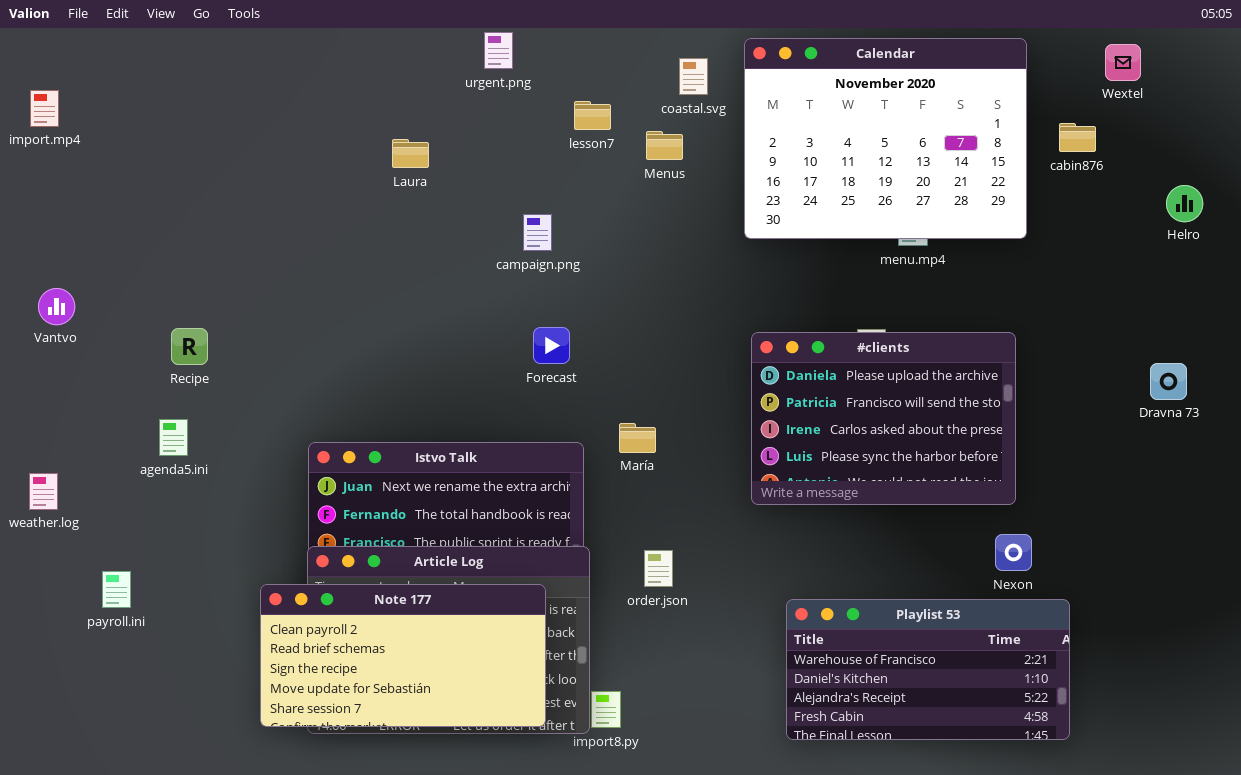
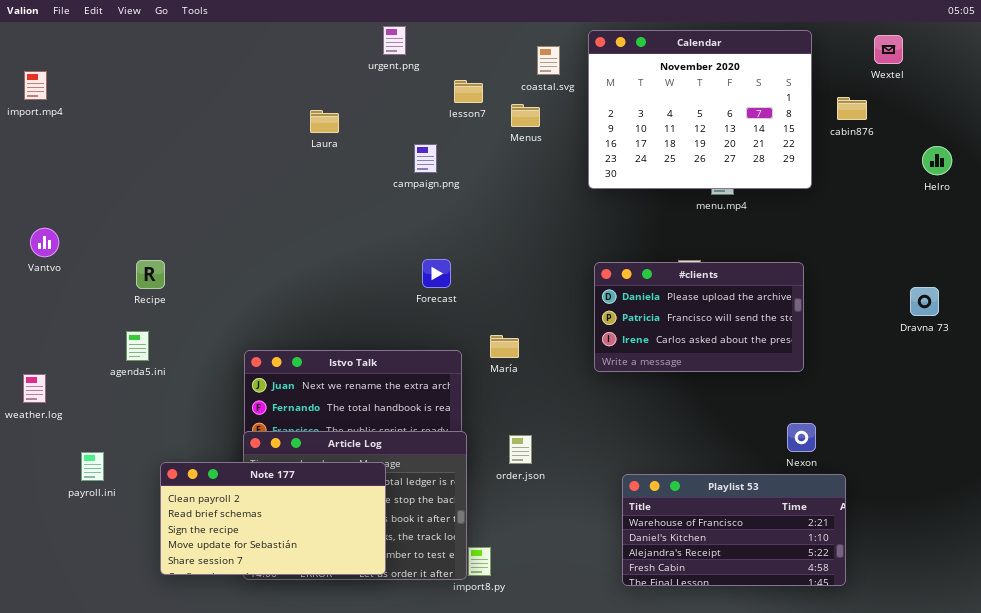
campaign.png: [523,214,552,251] -> [414,144,437,173], moved
#clients: [751,332,1016,505] -> [594,262,804,372], resized
Note 177: [260,584,546,727] -> [160,462,386,575], moved

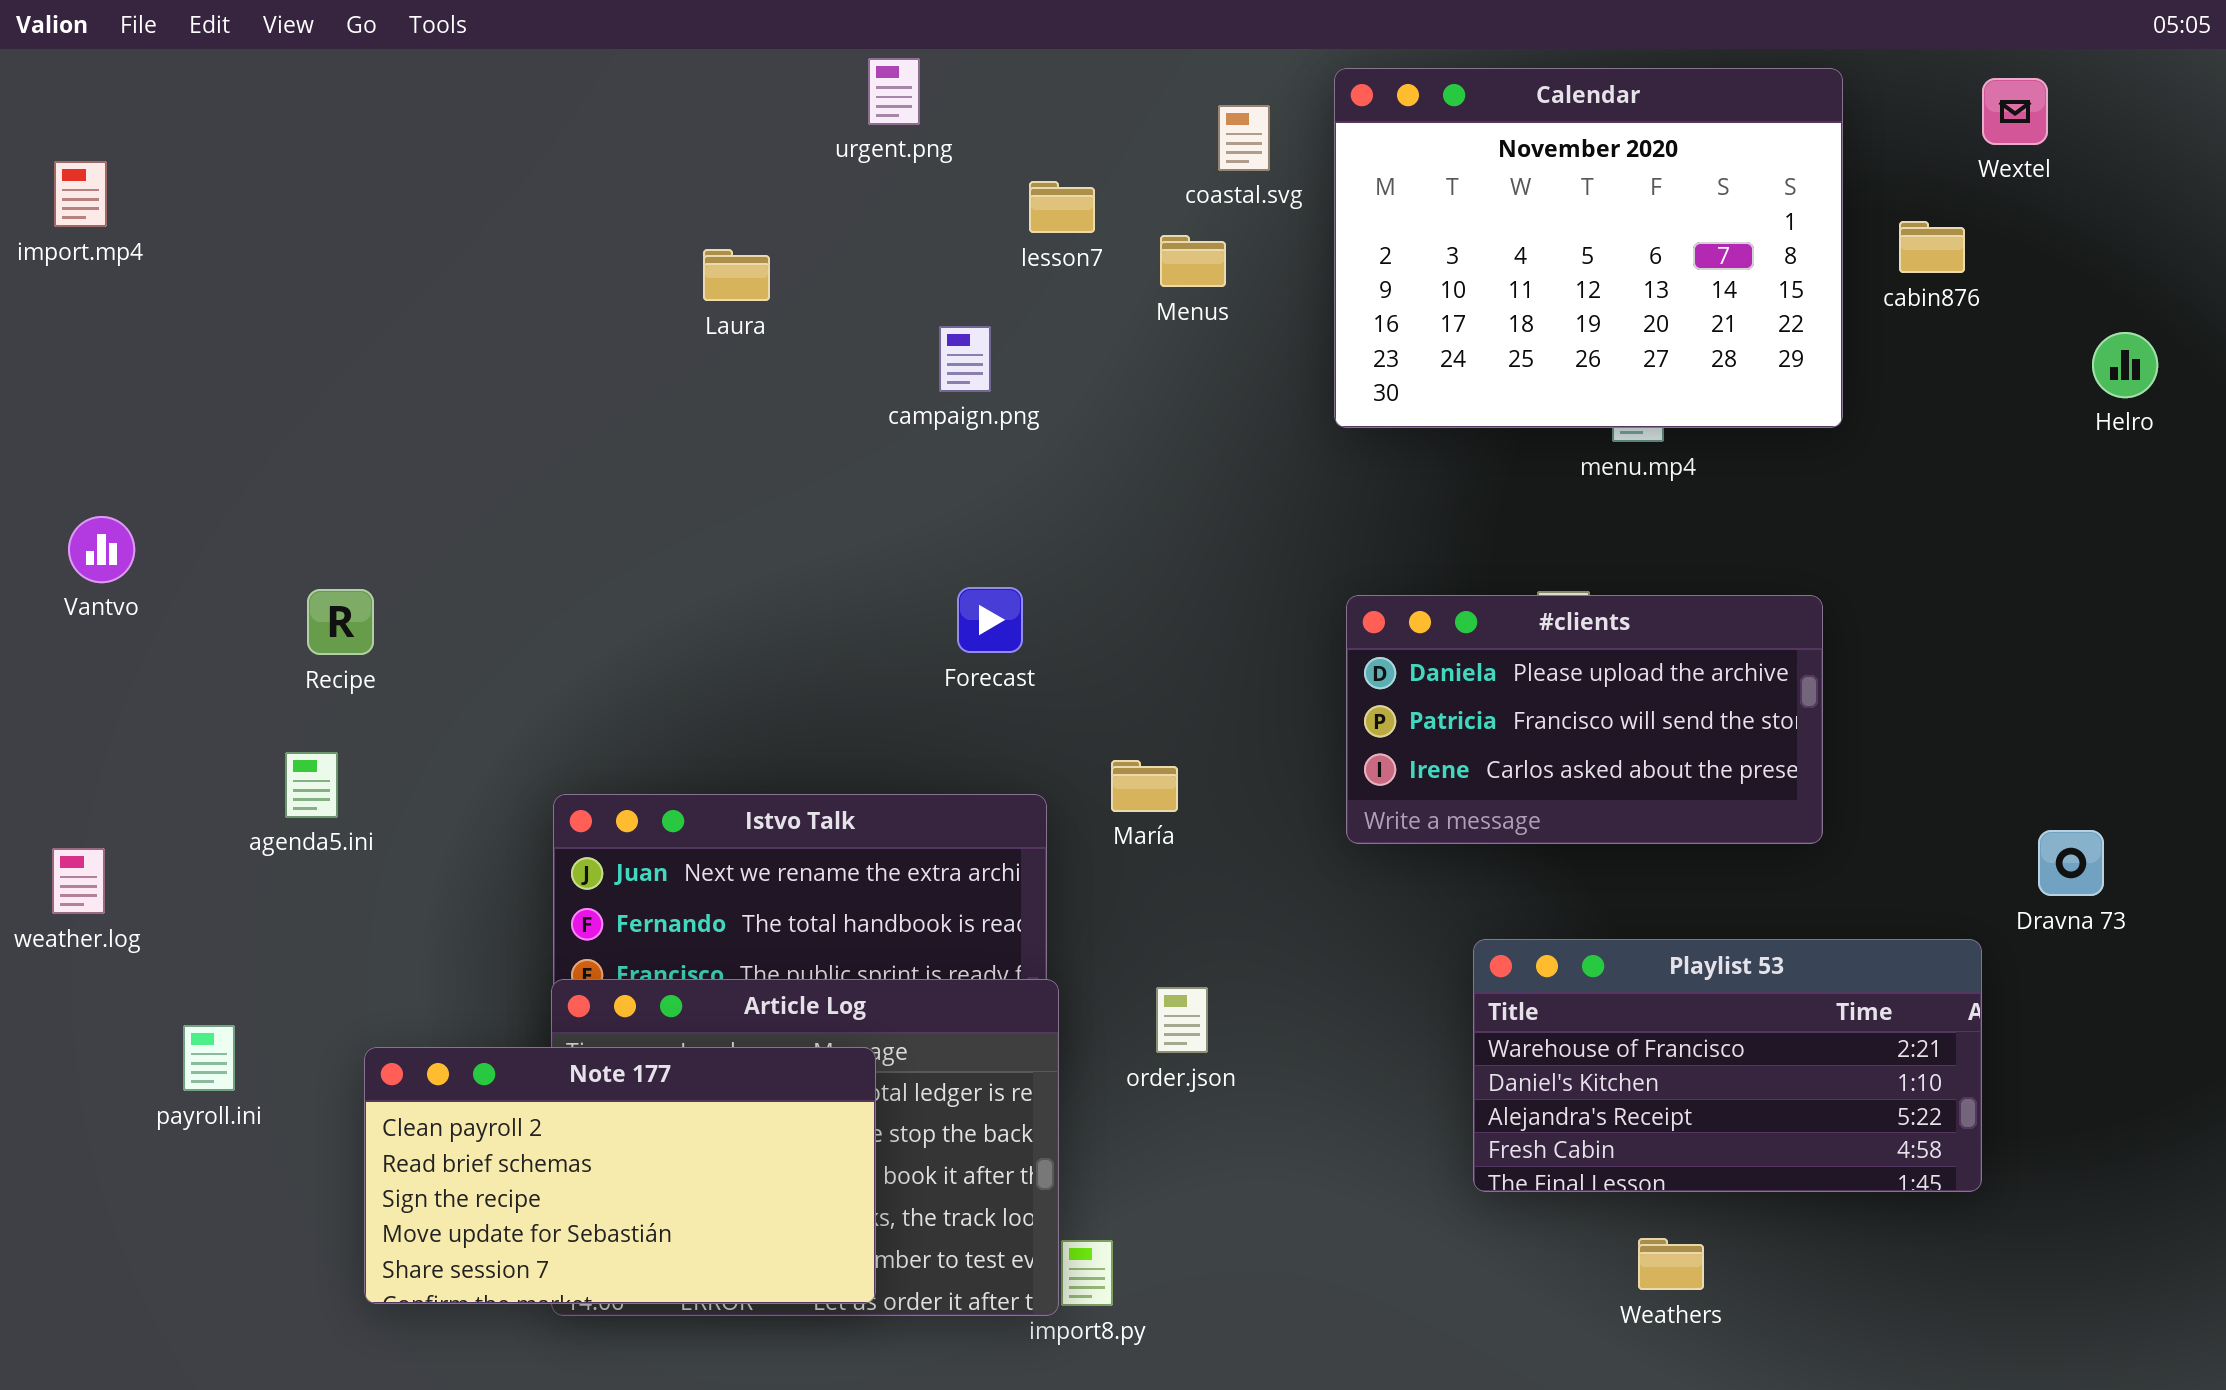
Dravna 73: [910,287,939,316] -> [2038,830,2104,896], moved
Playlist 53: [622,474,846,586] -> [1473,939,1982,1192], moved

